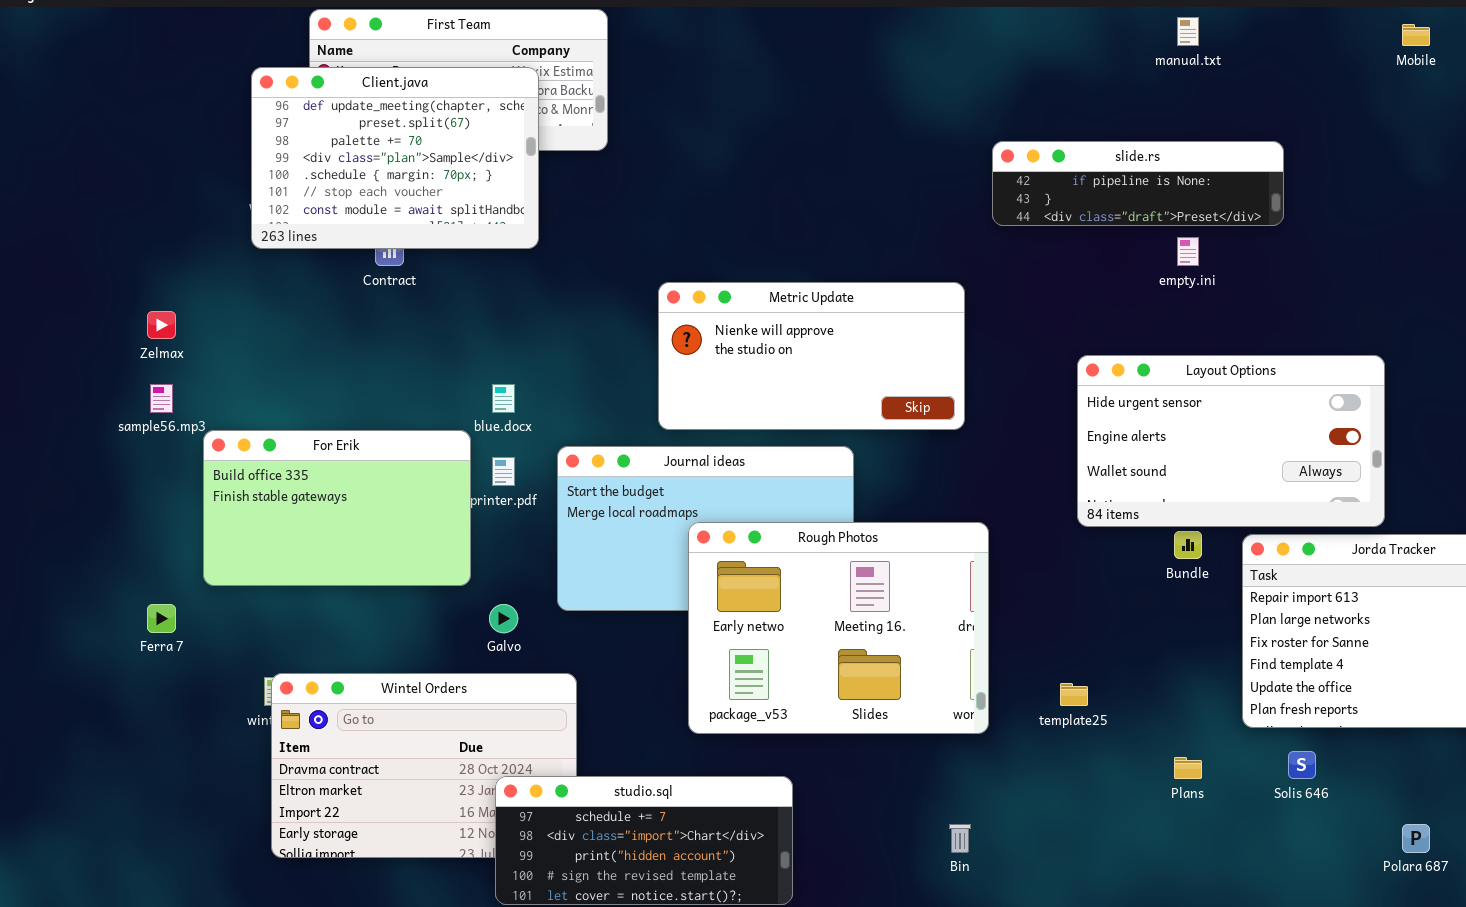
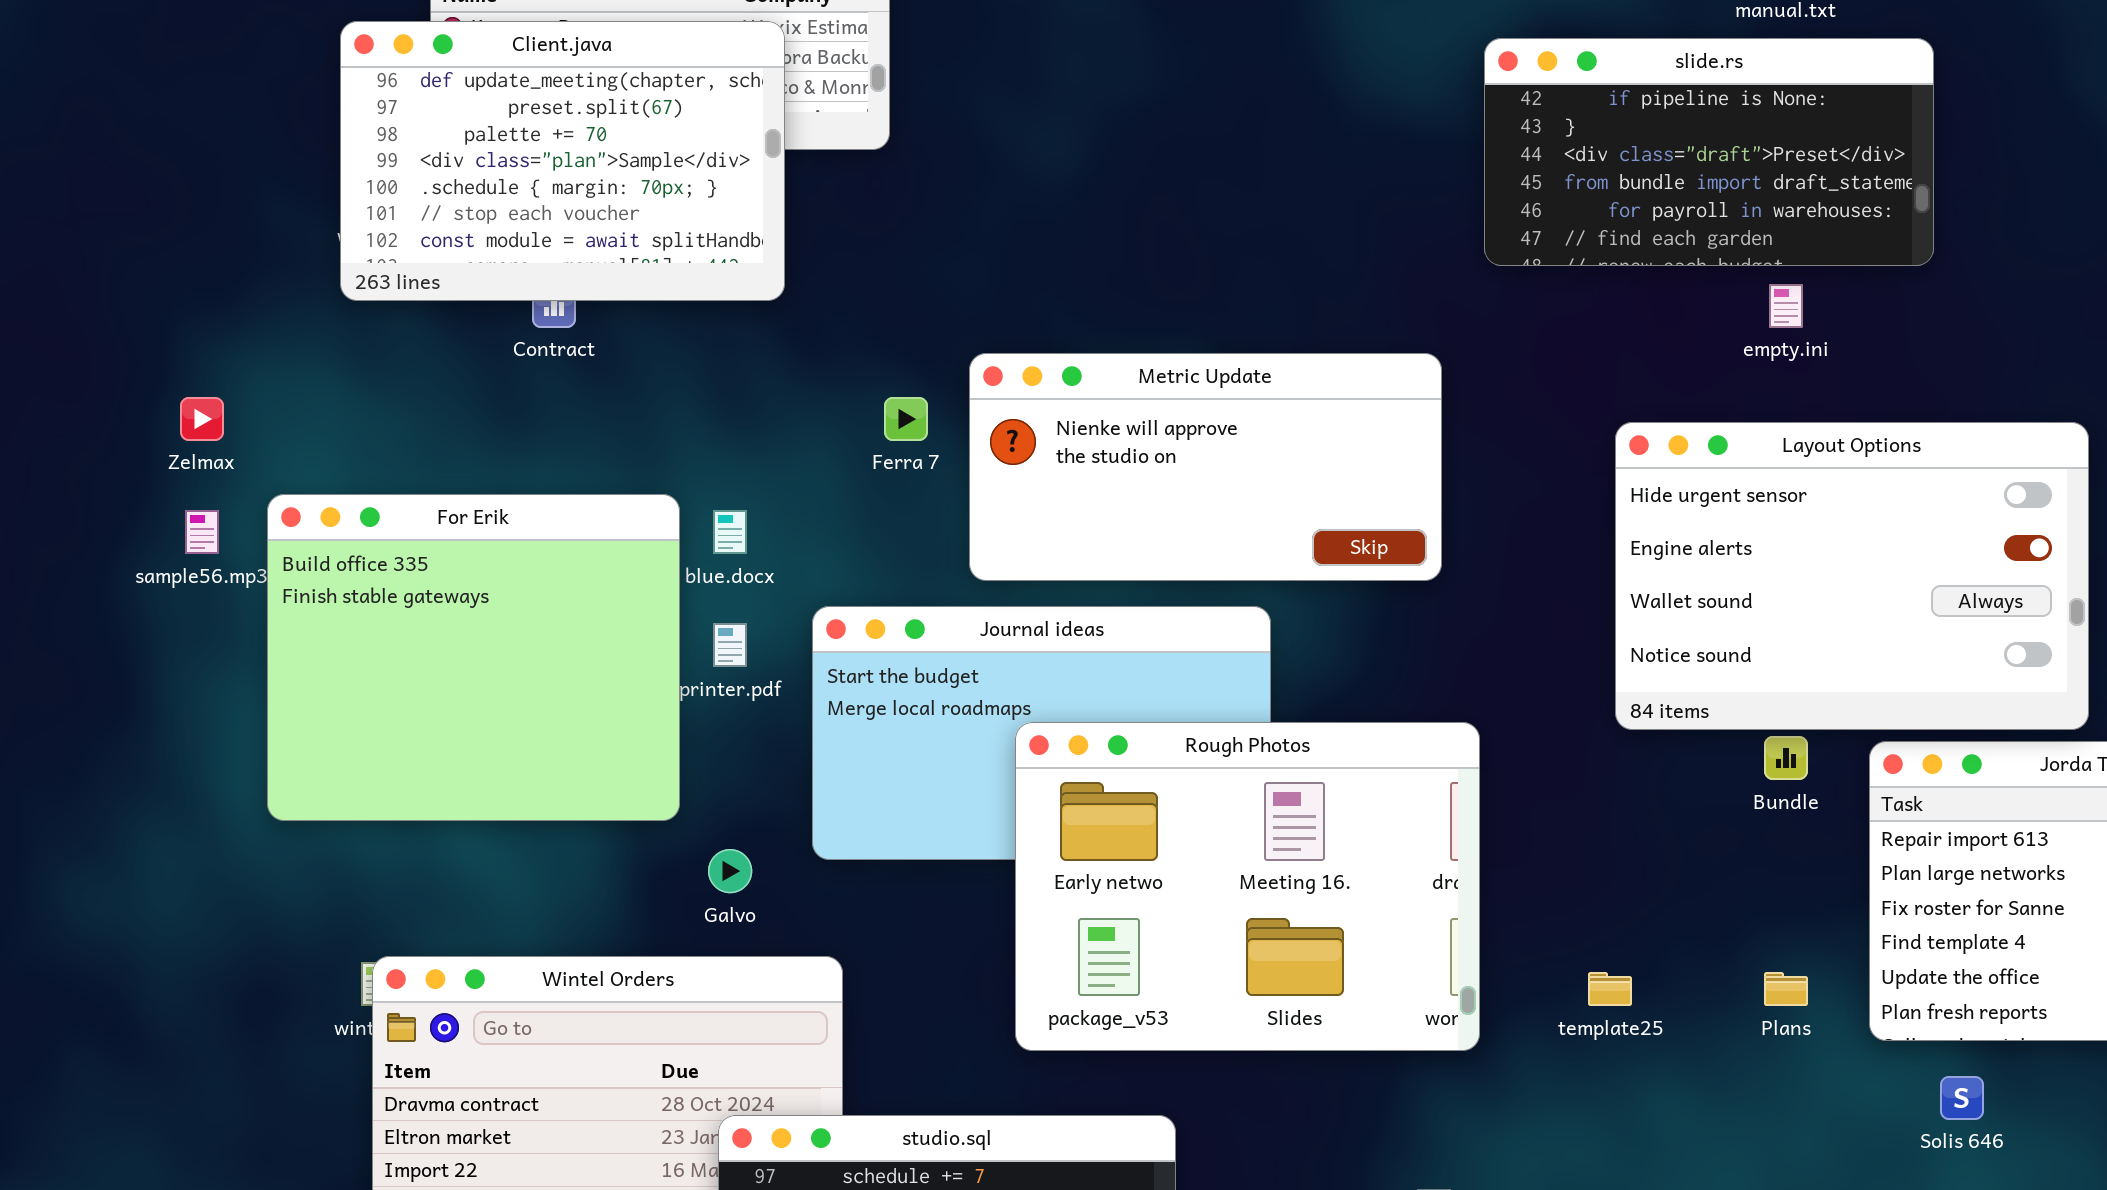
slide.rs: [992,141,1284,226] -> [1484,38,1934,266], resized
Layout Options: [1077,355,1385,527] -> [1615,422,2089,730], resized
For Erik: [203,430,471,586] -> [267,494,680,821], resized
Ferra 7: [147,604,176,633] -> [884,397,928,441], moved
Plans: [1174,757,1202,779] -> [1764,972,1808,1006], moved

